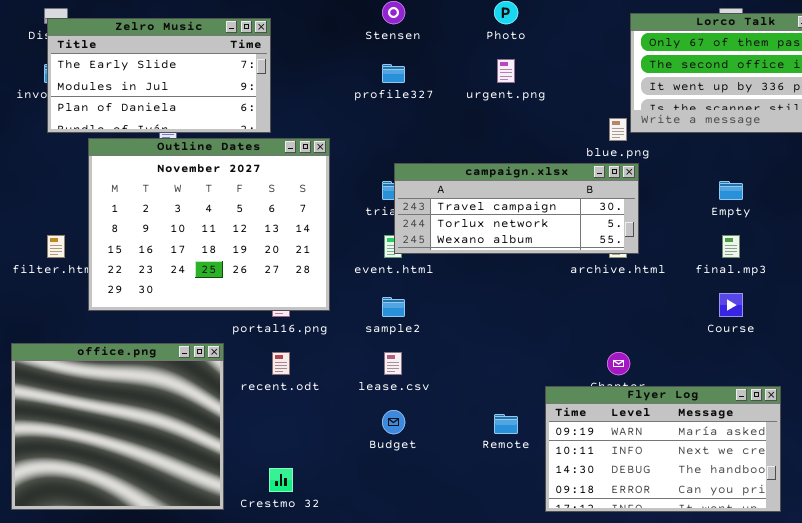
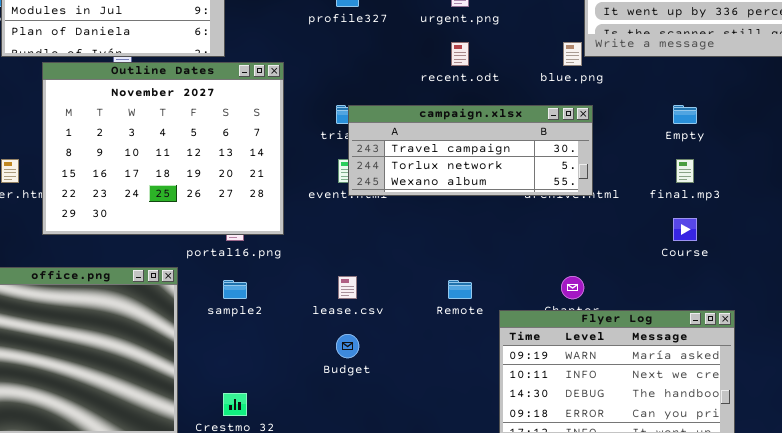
campaign.xlsx: [394,163,639,254] -> [348,105,593,196], moved
sample2: [382,297,405,317] -> [223,280,247,299], moved
recent.odt: [272,352,290,375] -> [451,42,469,66], moved
Remote: [494,414,518,434] -> [448,280,472,299], moved

